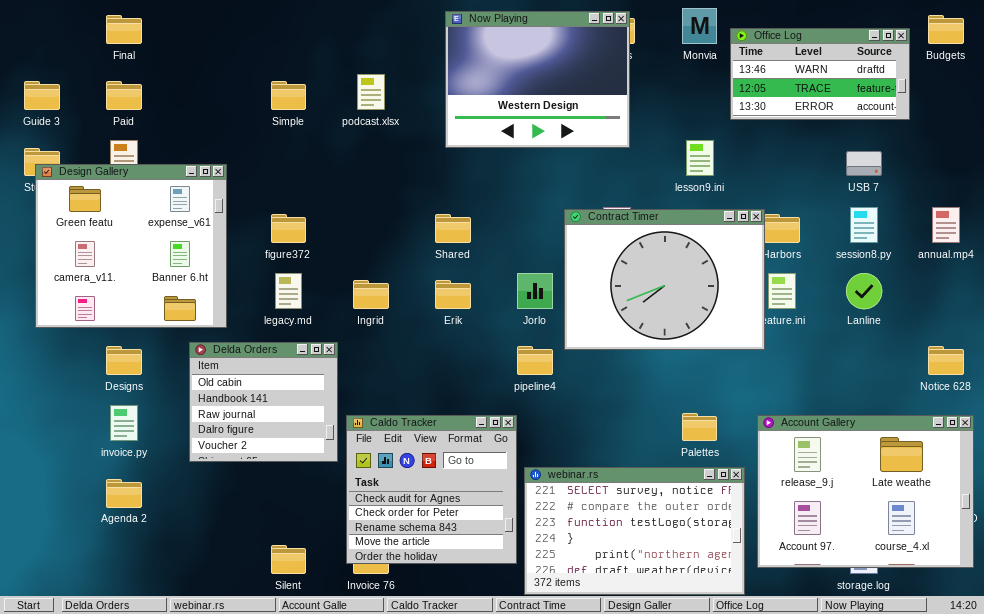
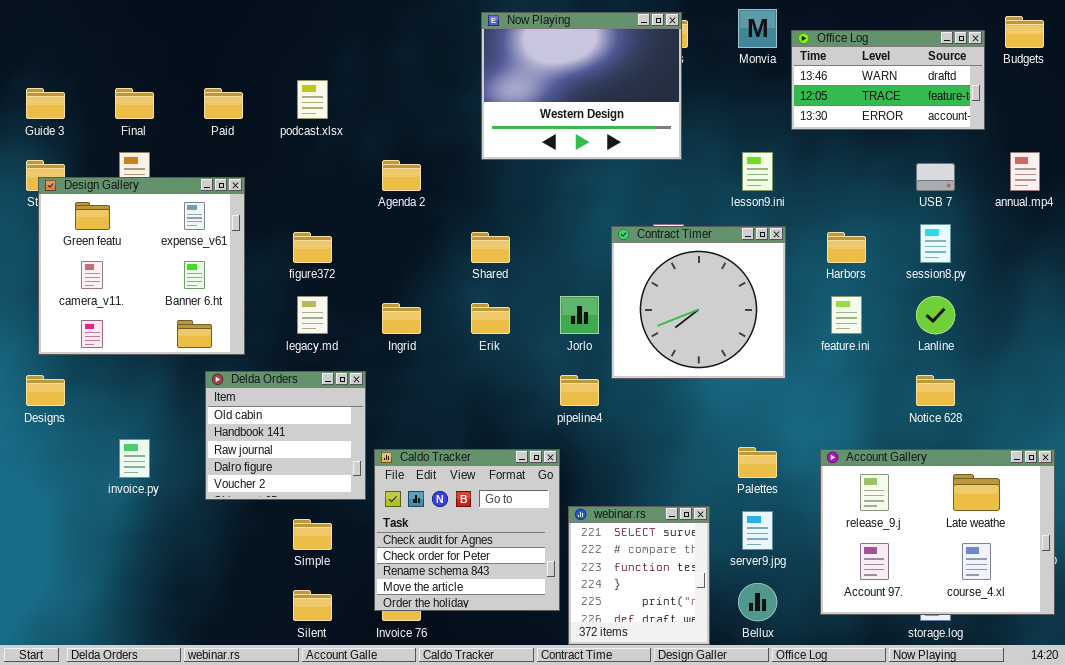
Final: [106,15,142,44] -> [115,88,154,119], moved
podcast.xlsx: [357,74,385,110] -> [297,80,328,119], moved
Paid: [106,81,142,110] -> [204,88,243,119], moved
Simple: [271,81,306,110] -> [293,519,332,550], moved
annual.mp4: [932,207,960,243] -> [1010,152,1040,191], moved
Contract Timer: [564,209,765,350] -> [611,226,786,379], resized
Designs: [106,346,142,375] -> [26,375,65,406], moved
Notice 628: [928,346,964,375] -> [916,375,955,406], moved
webinar.rs: [524,467,745,595] -> [568,506,710,645], resized
Agenda 2: [106,479,142,508] -> [382,160,421,191], moved

